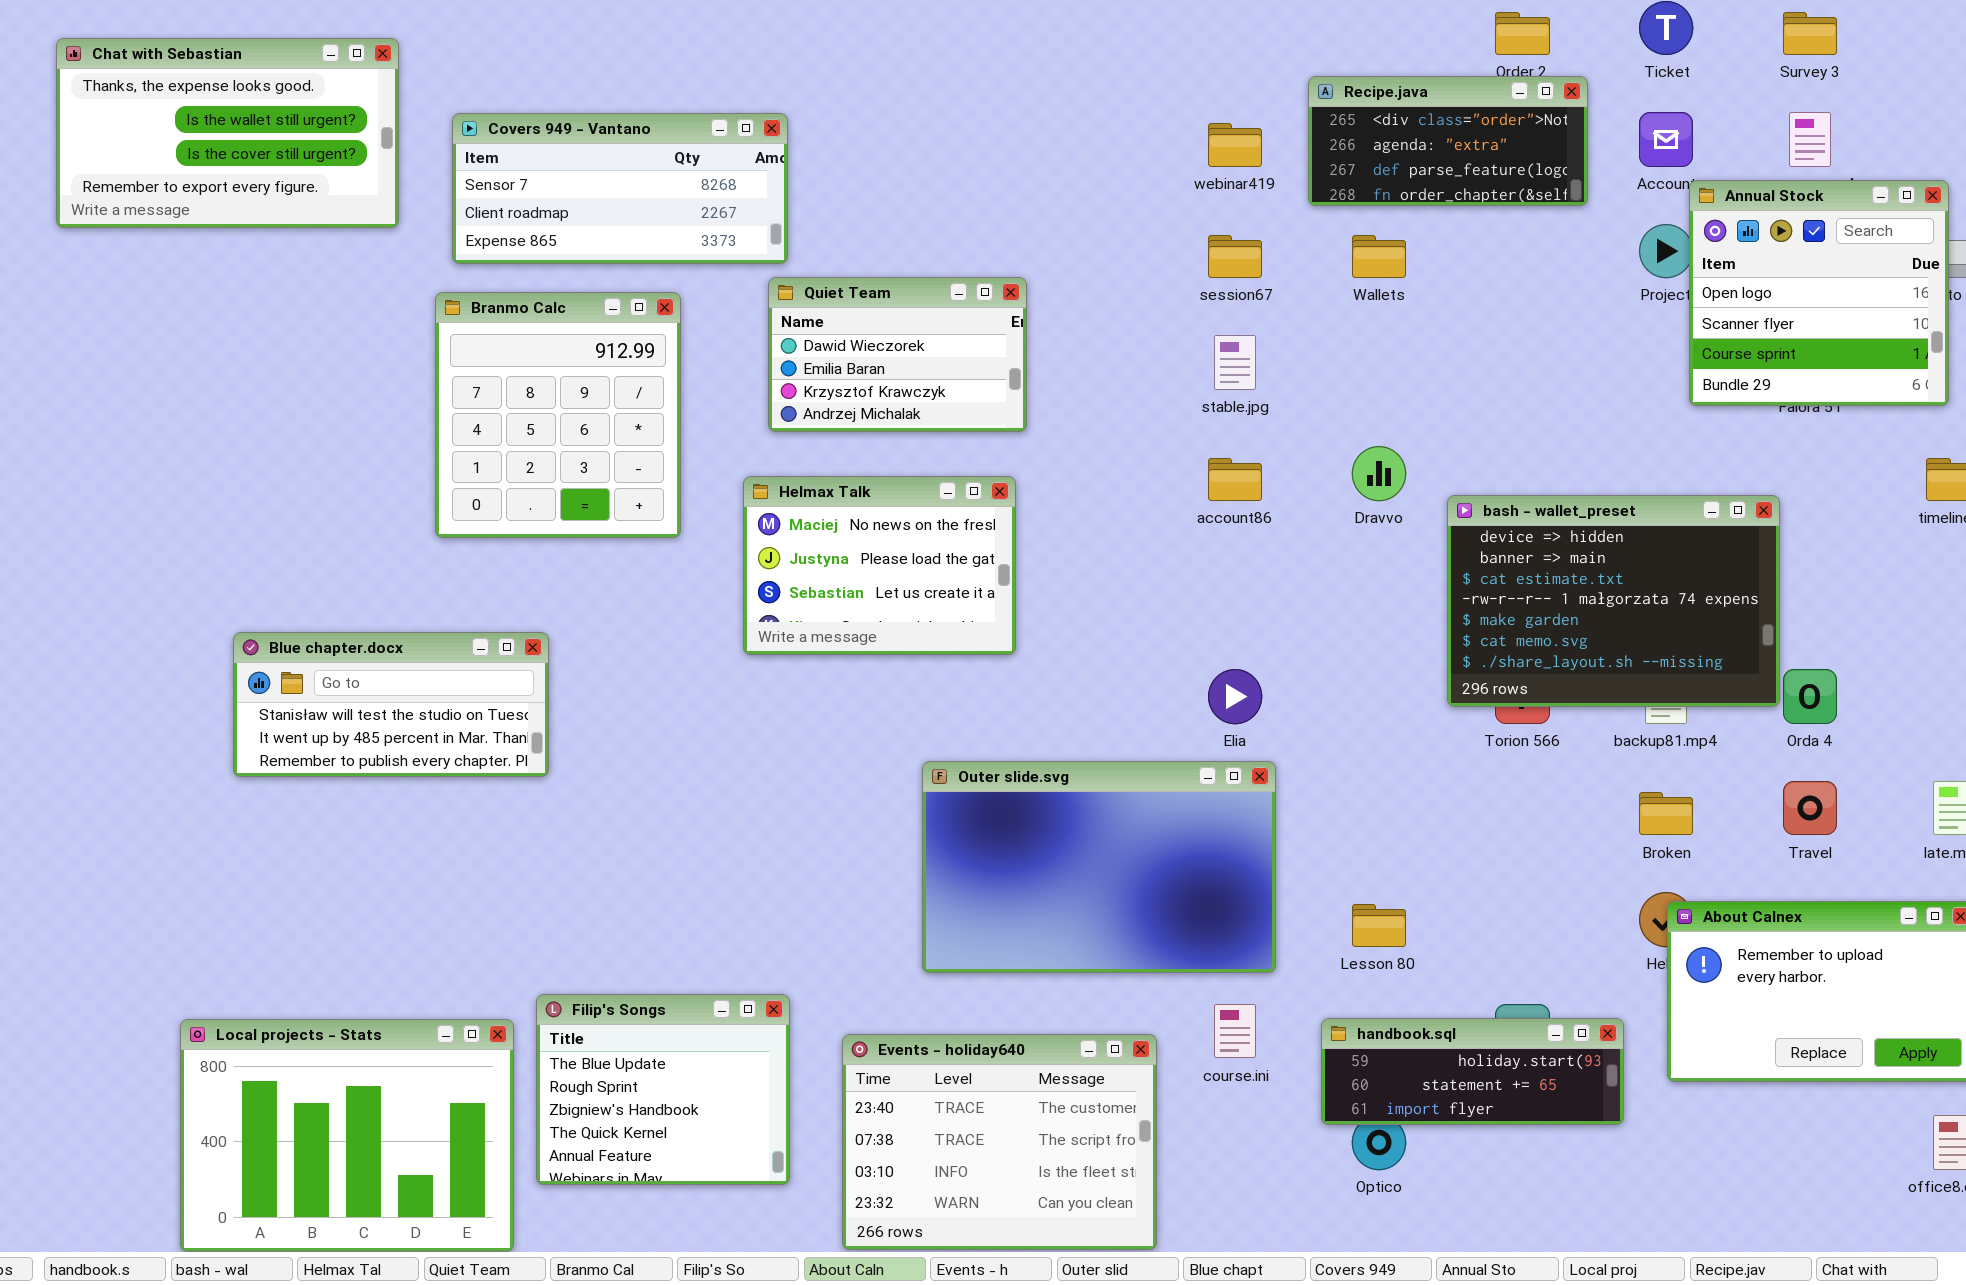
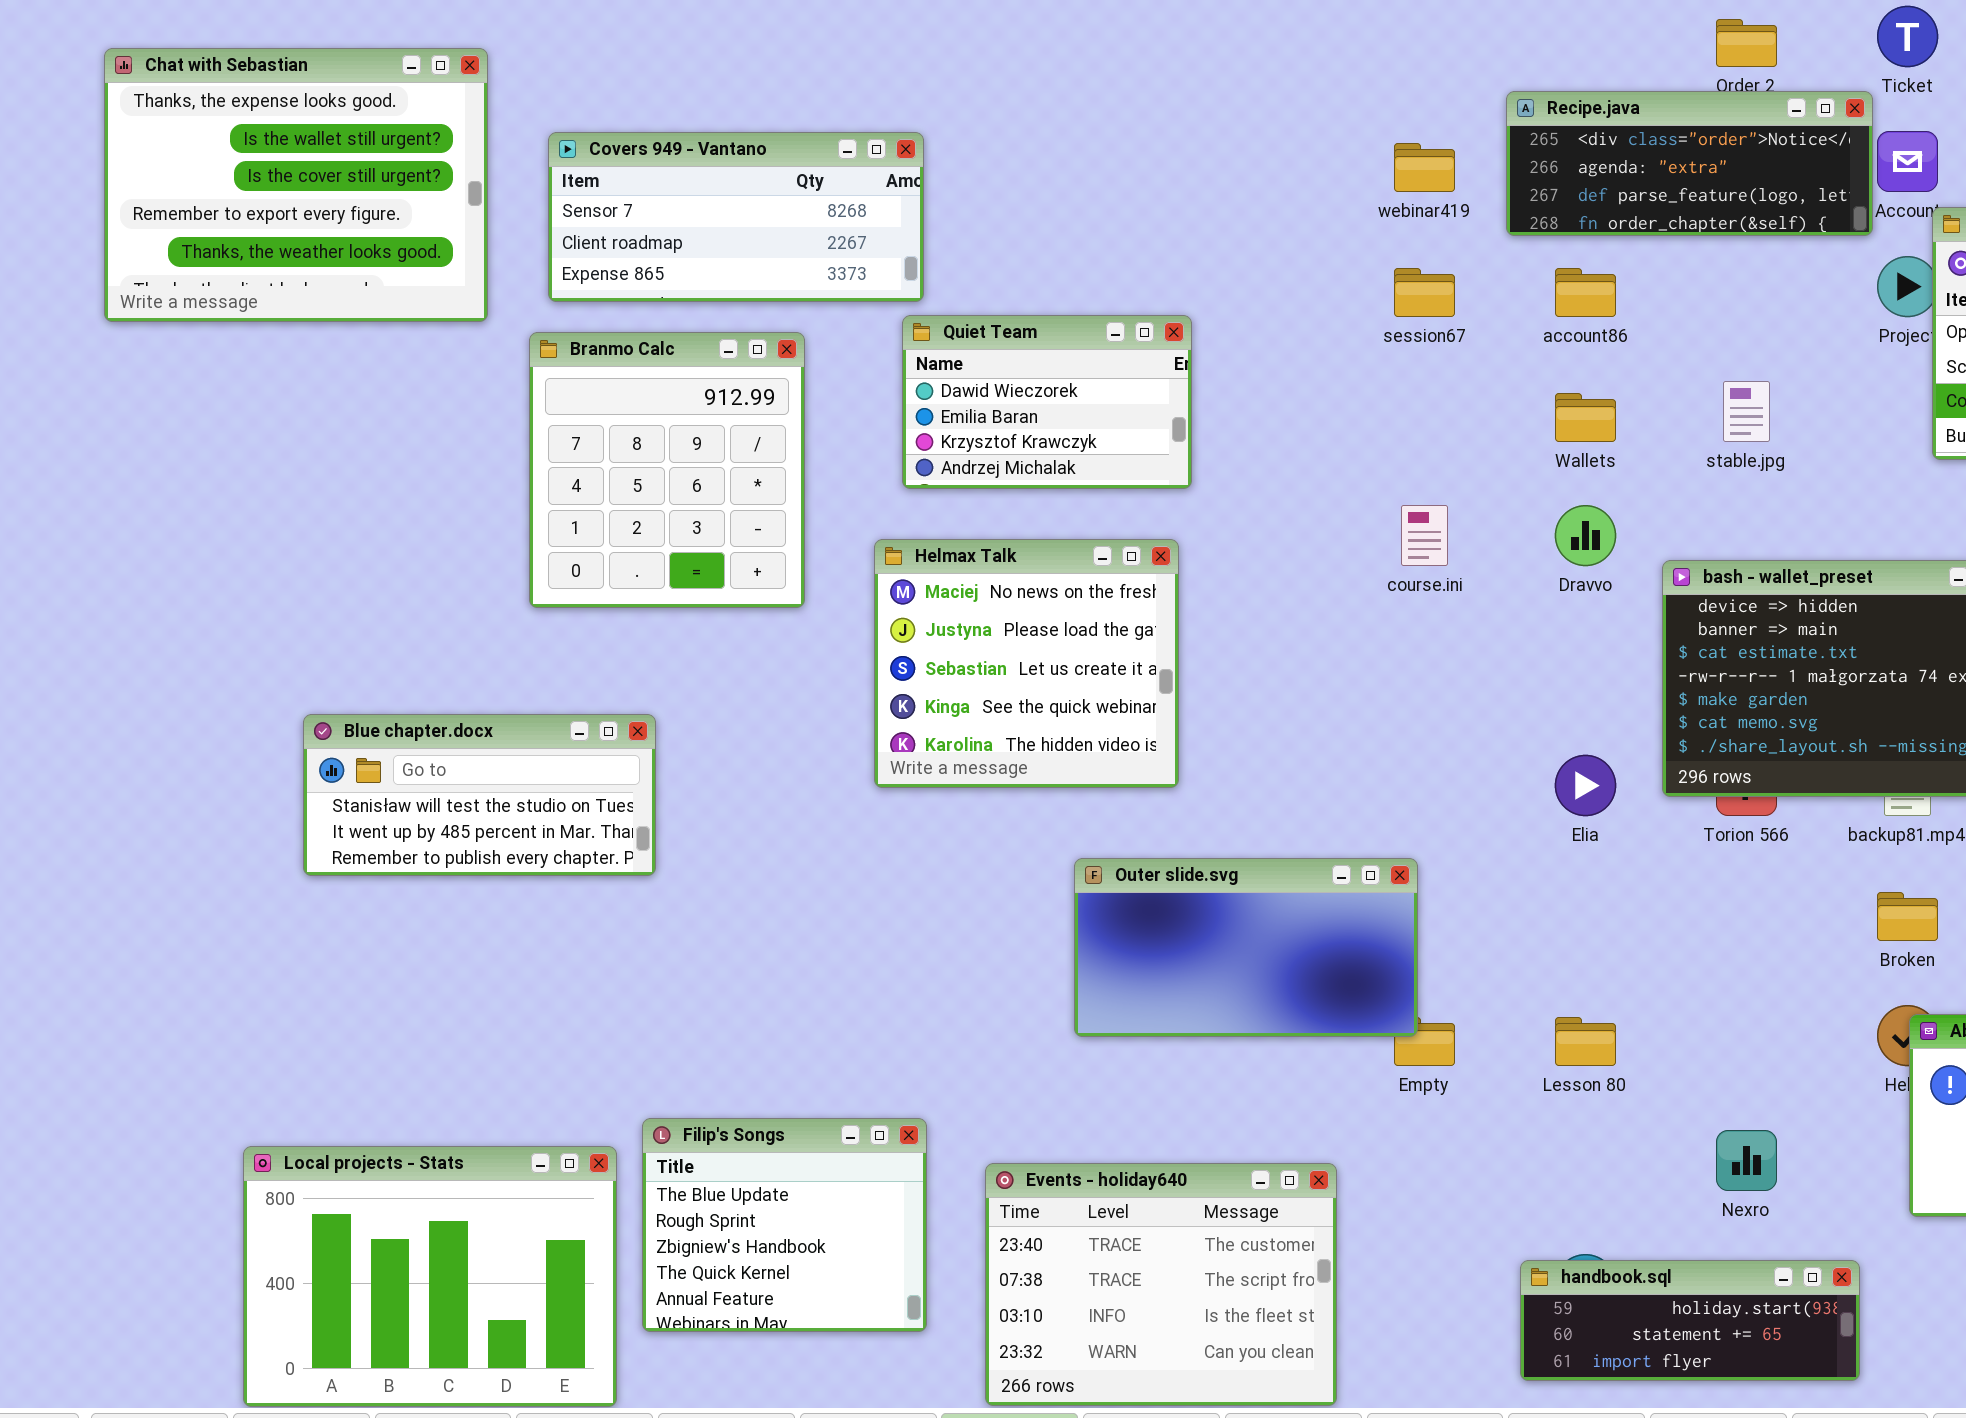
Chat with Sebastian: [56,38,399,228] -> [104,48,488,322], resized
Recipe.java: [1308,76,1588,206] -> [1506,91,1873,236], resized
Wallets: [1352,235,1406,278] -> [1555,393,1616,442], moved
stable.jpg: [1214,335,1256,390] -> [1723,381,1770,442], moved
account86: [1208,458,1262,501] -> [1555,268,1616,317], moved
Helmax Talk: [743,476,1016,655] -> [874,539,1179,788], resized
Elia: [1208,669,1262,724] -> [1555,755,1616,816], moved
Outer slide.svg: [922,761,1276,973] -> [1074,858,1418,1037], resized
course.ini: [1214,1004,1256,1058] -> [1401,505,1448,566], moved
handbook.sql: [1321,1018,1624,1125] -> [1520,1260,1860,1381], moved

